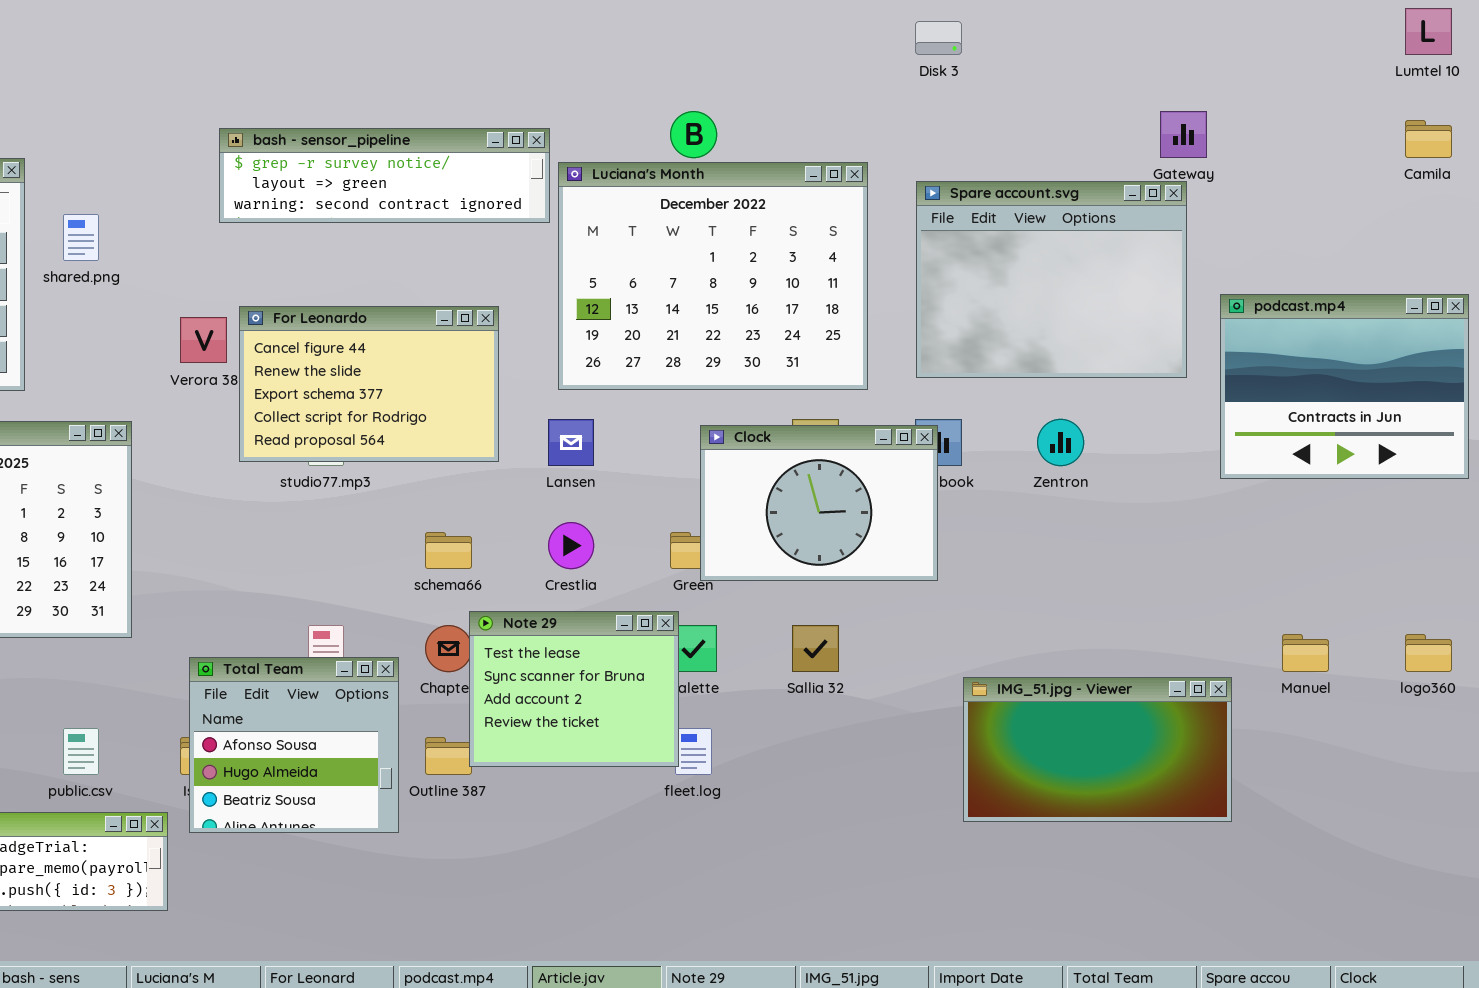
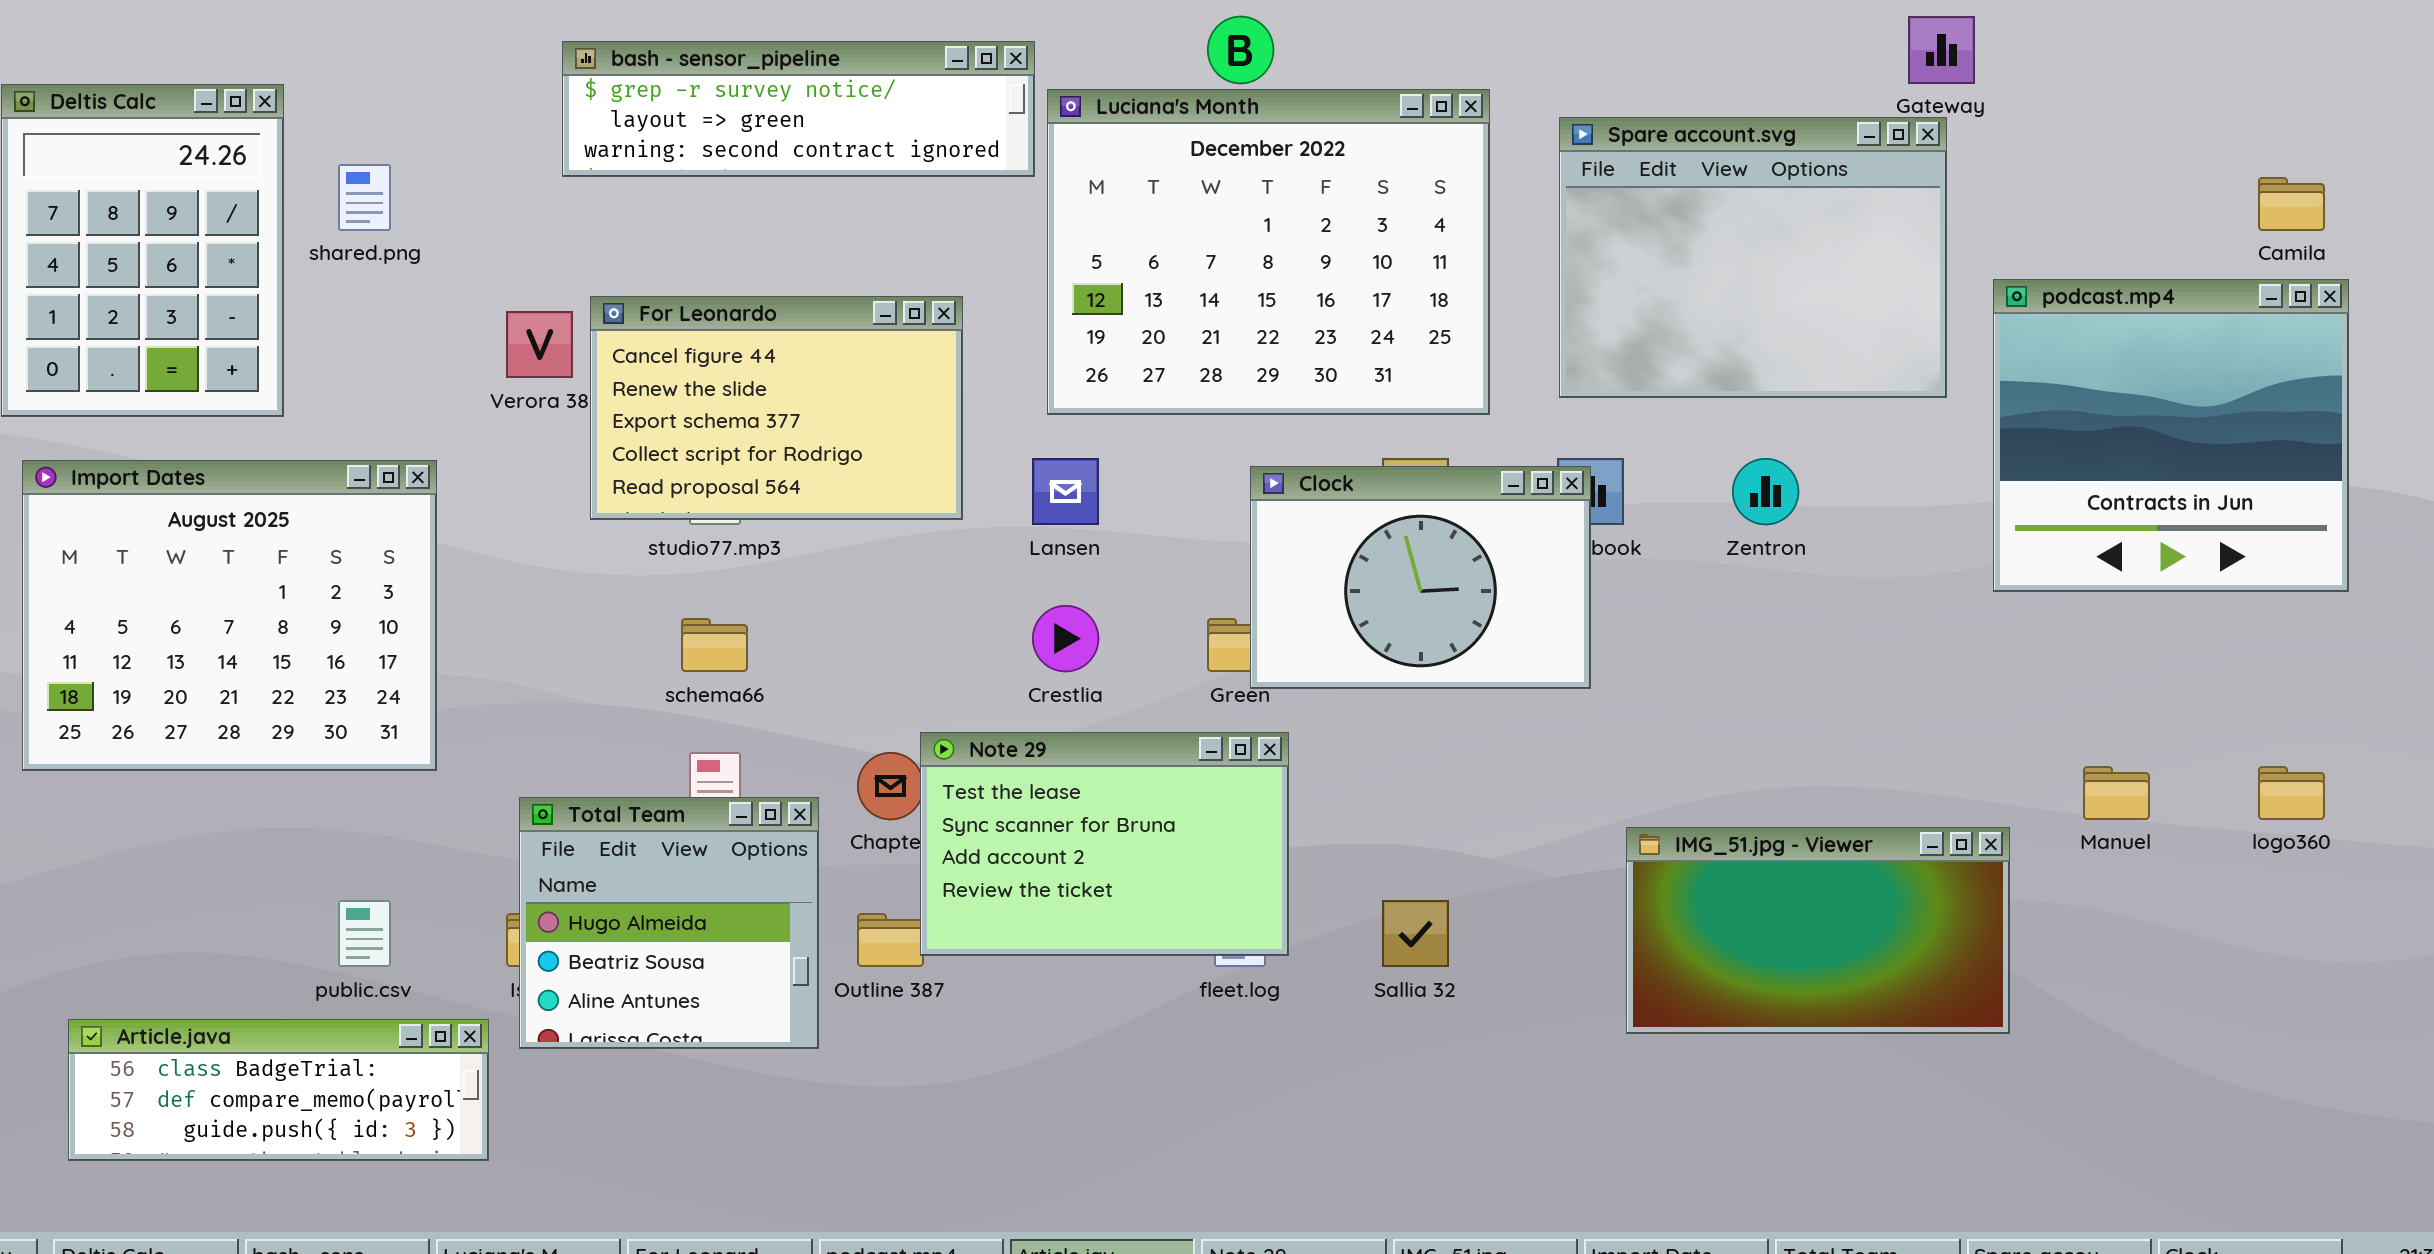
Camila: [1405,120,1452,158] -> [2258,177,2325,231], moved
podcast.mp4: [1220,294,1469,479] -> [1993,279,2349,592], resized
schema66: [425,532,472,569] -> [681,618,748,672], moved
Note 29: [469,611,679,767] -> [920,732,1289,956], resized
Sallia 32: [792,625,839,672] -> [1382,900,1449,967], moved
Total Team: [189,657,399,833] -> [519,797,819,1049], scrolled down 1 row

